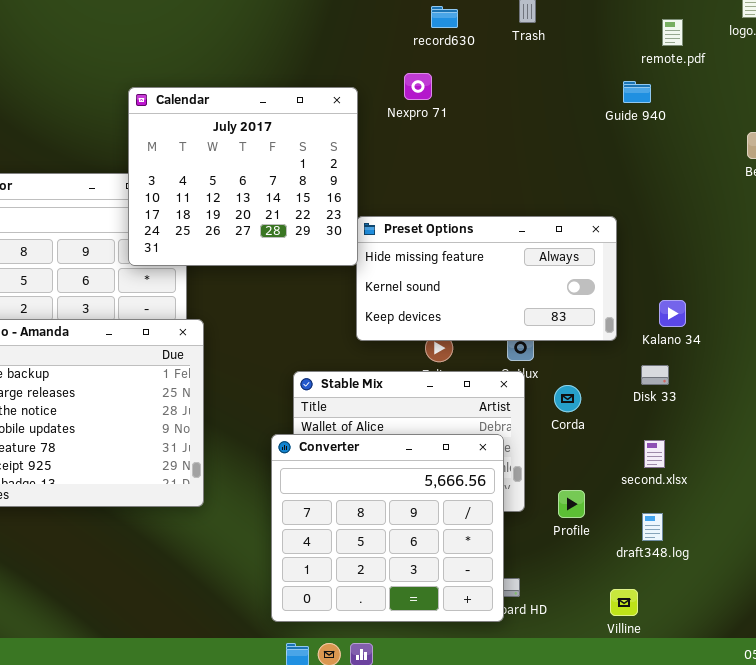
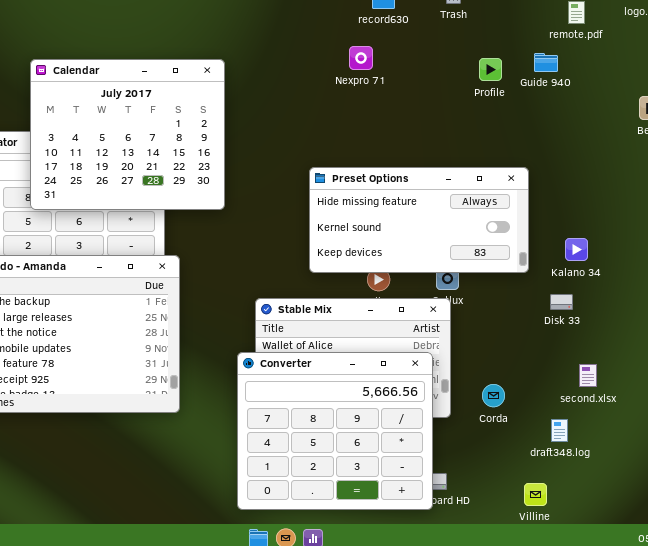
Calendar: [128,87,358,266] -> [30,59,225,210], moved
Corda: [554,385,581,412] -> [482,384,505,407], moved
second.xlsx: [644,440,665,468] -> [579,364,597,387], moved
Profile: [558,490,585,518] -> [479,58,502,81], moved

